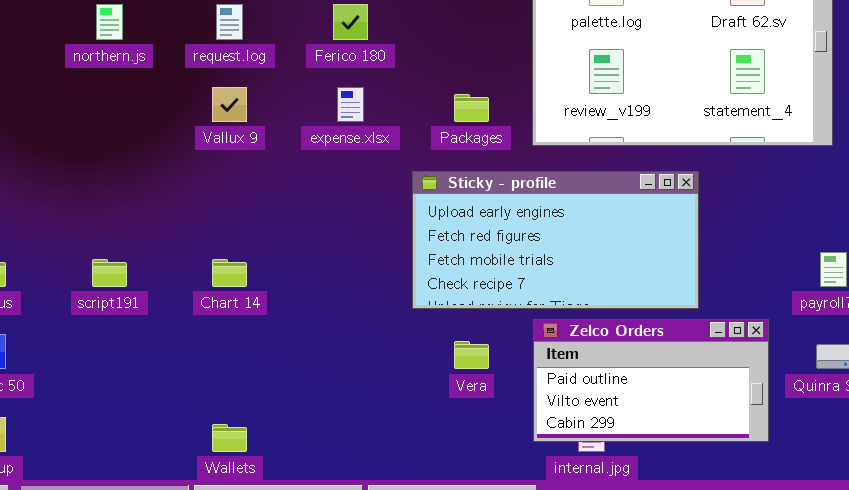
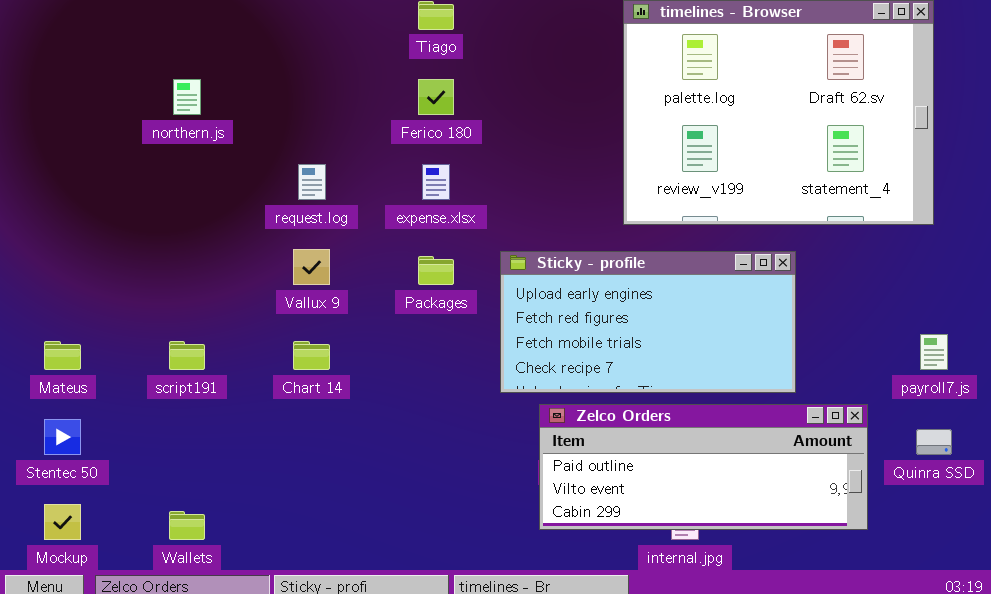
request.log: [216,4,243,40] -> [298,164,326,200], moved
Vallux 9: [212,87,247,122] -> [293,249,330,285], moved
Packages: [454,94,489,122] -> [418,256,454,285], moved
Zelco Orders: [533,319,769,442] -> [539,404,868,530], resized
Wallets: [212,424,247,452] -> [169,511,205,540], moved

